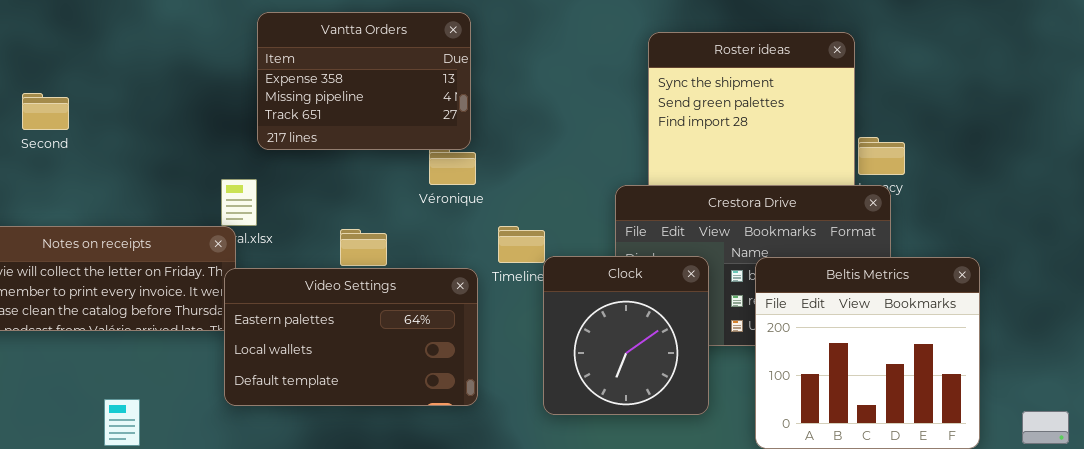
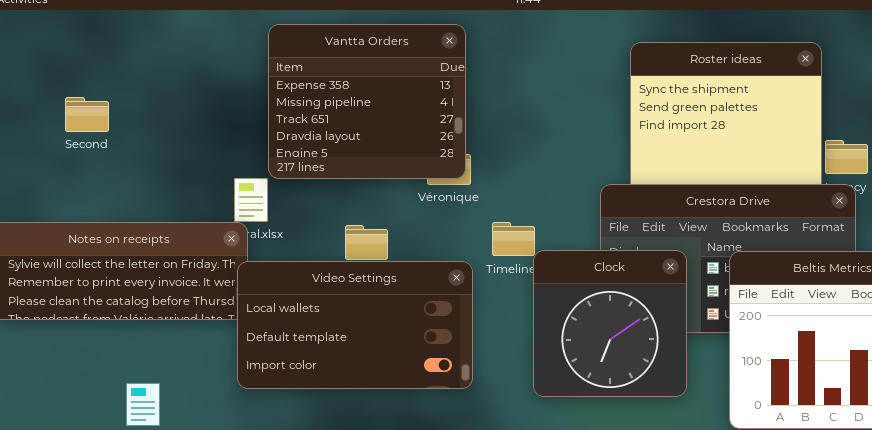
Vantta Orders: [257,12,471,150] -> [268,24,466,179], resized
Second: [22,93,69,130] -> [65,97,109,132], moved
Video Settings: [224,268,478,406] -> [237,261,473,389], scrolled down 1 row

